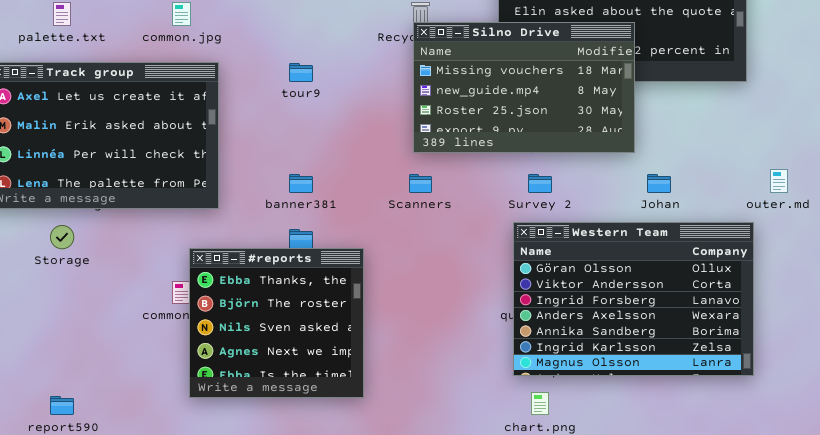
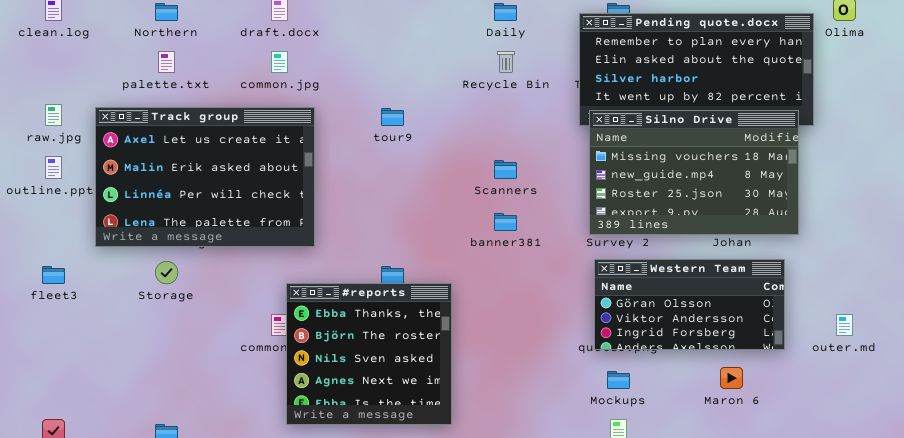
Silno Drive: [413,22,635,153] -> [589,110,799,235], moved
outer.md: [770,169,788,193] -> [836,314,853,336], moved
banner381: [289,174,313,193] -> [494,213,517,231], moved
Scanners: [409,174,432,193] -> [494,160,517,179], moved
Western Team: [513,222,754,376] -> [594,259,785,350], resized

